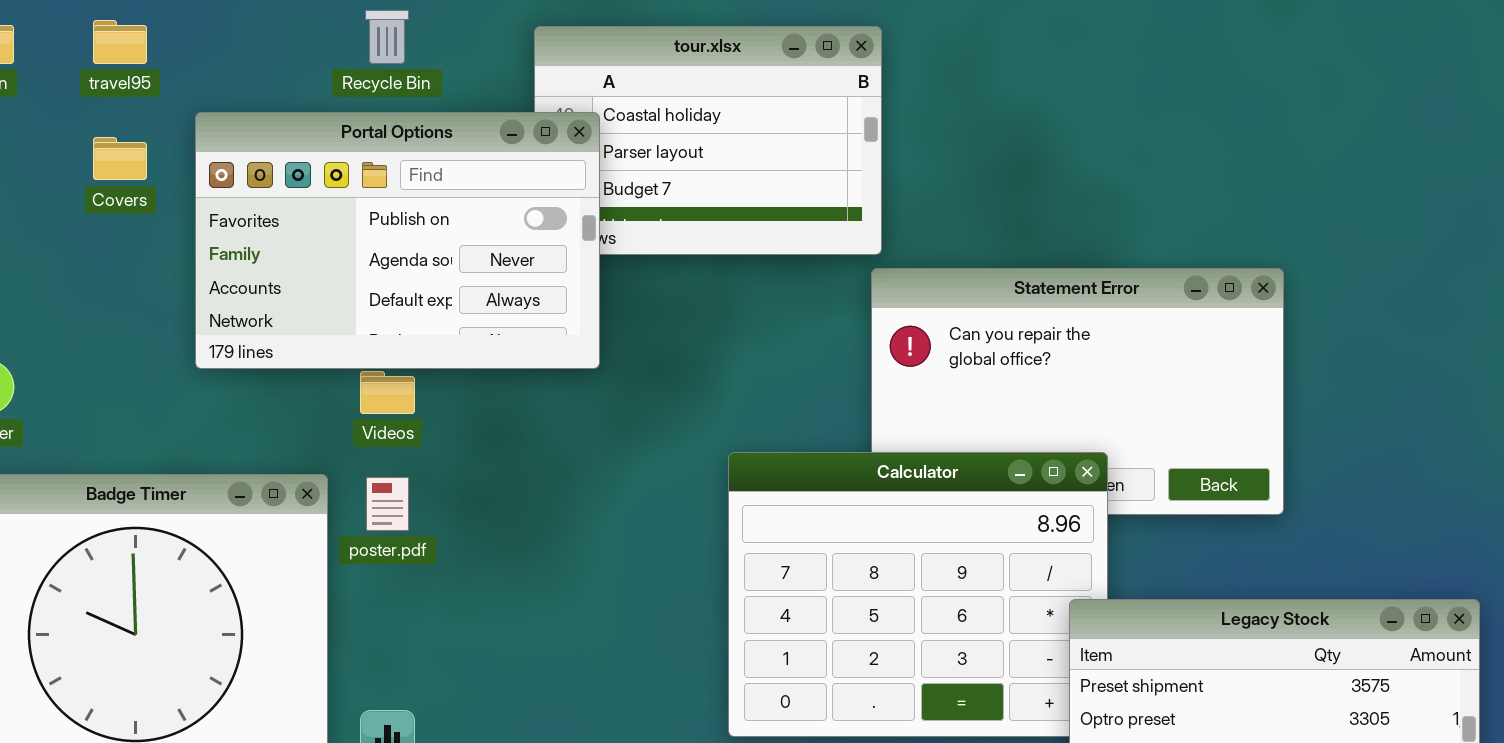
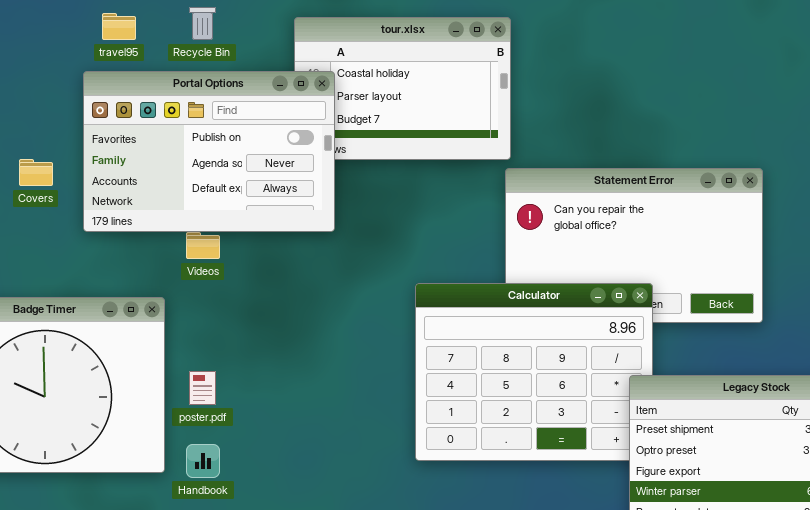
travel95: [93,20,147,64] -> [102,13,136,40], moved
Covers: [93,137,147,180] -> [19,159,53,186], moved
poster.pdf: [366,477,409,531] -> [189,371,216,405], moved

